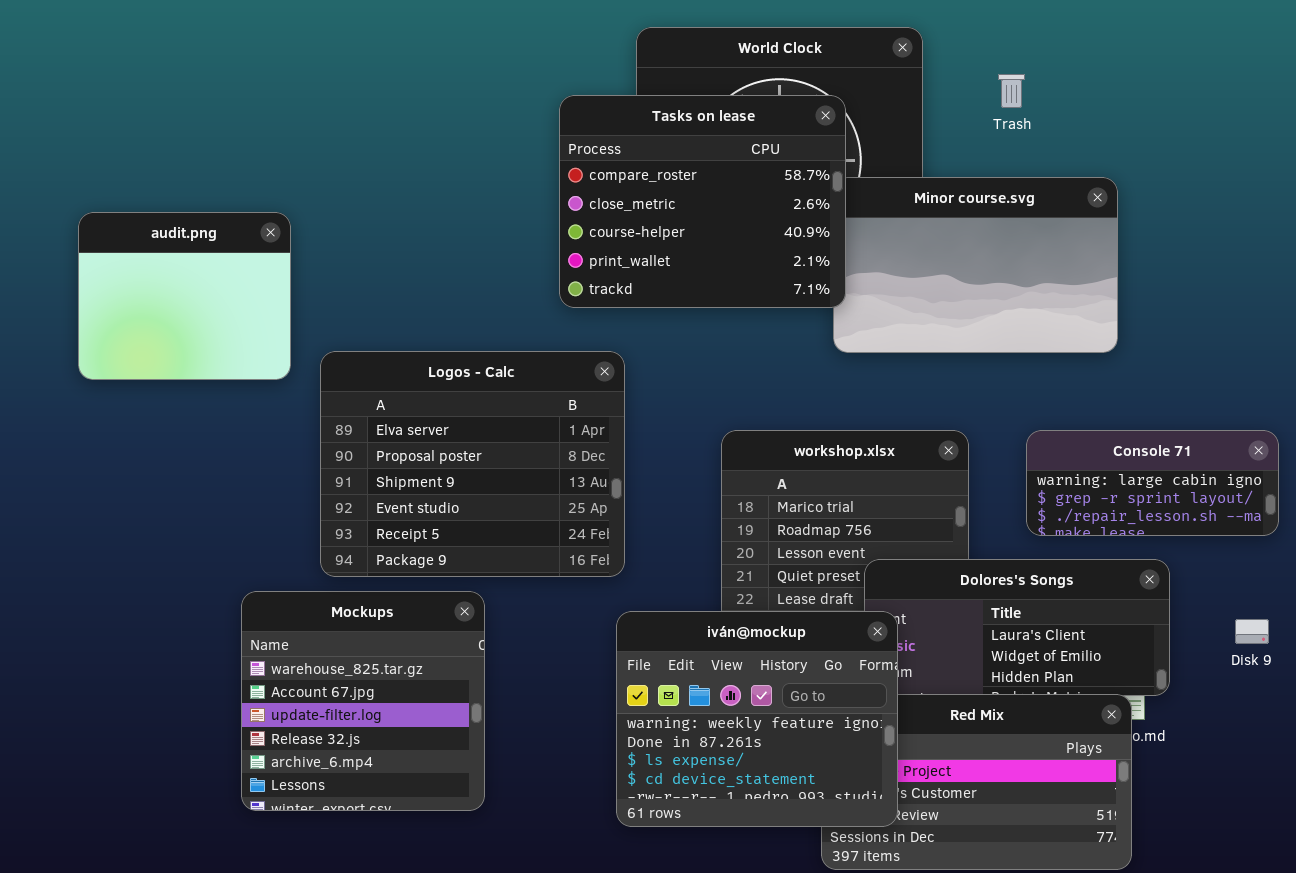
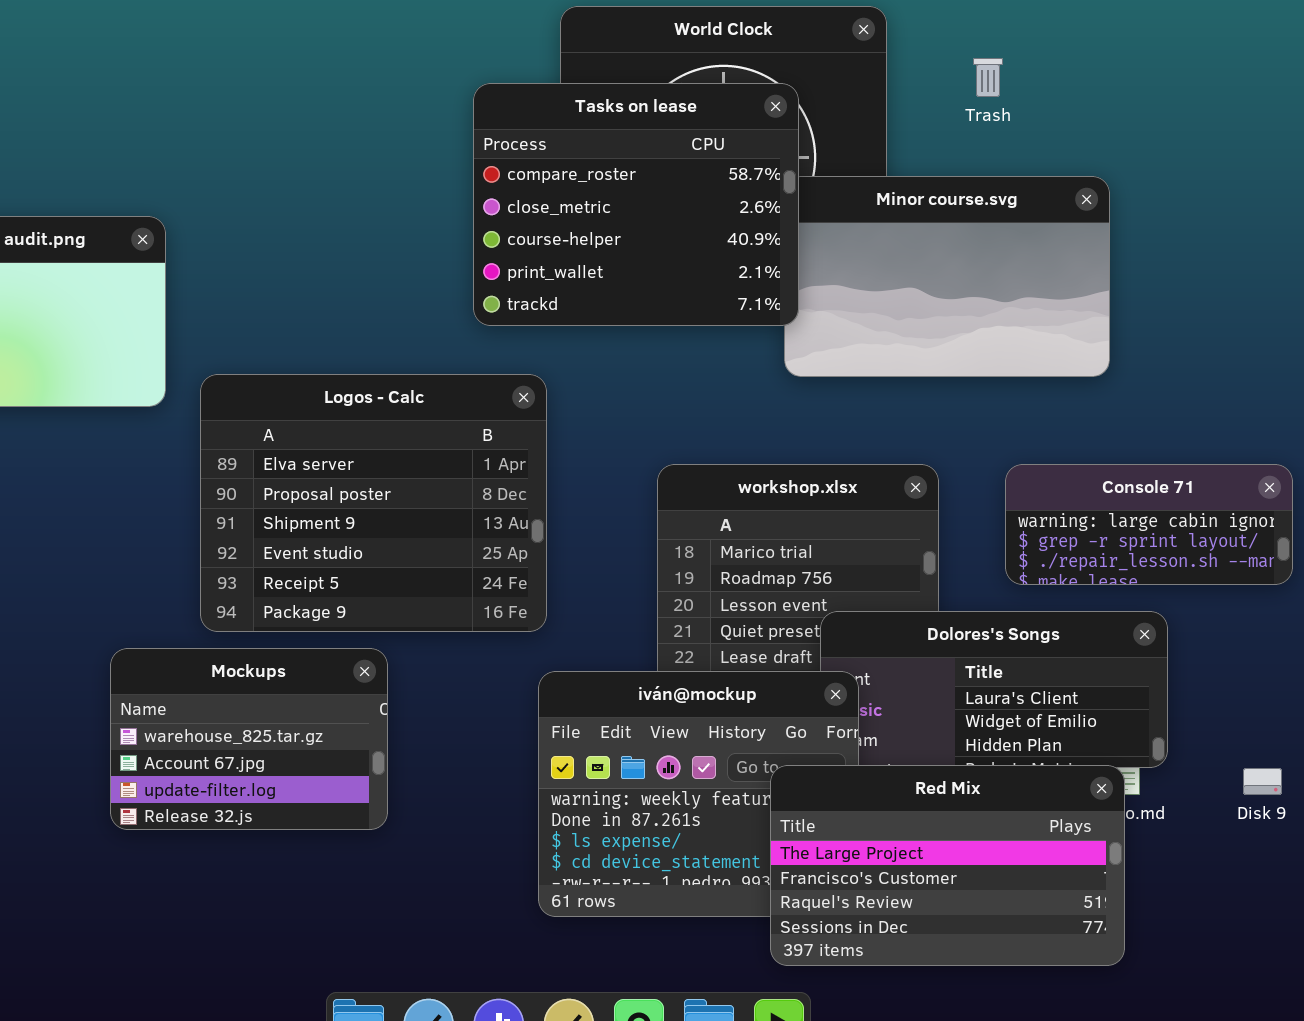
Mockups: [241,591,485,811] -> [110,648,388,830], resized
Disk 9: [1235,619,1269,644] -> [1243,768,1282,795], moved
Red Mix: [821,694,1132,870] -> [770,765,1125,966], raised

